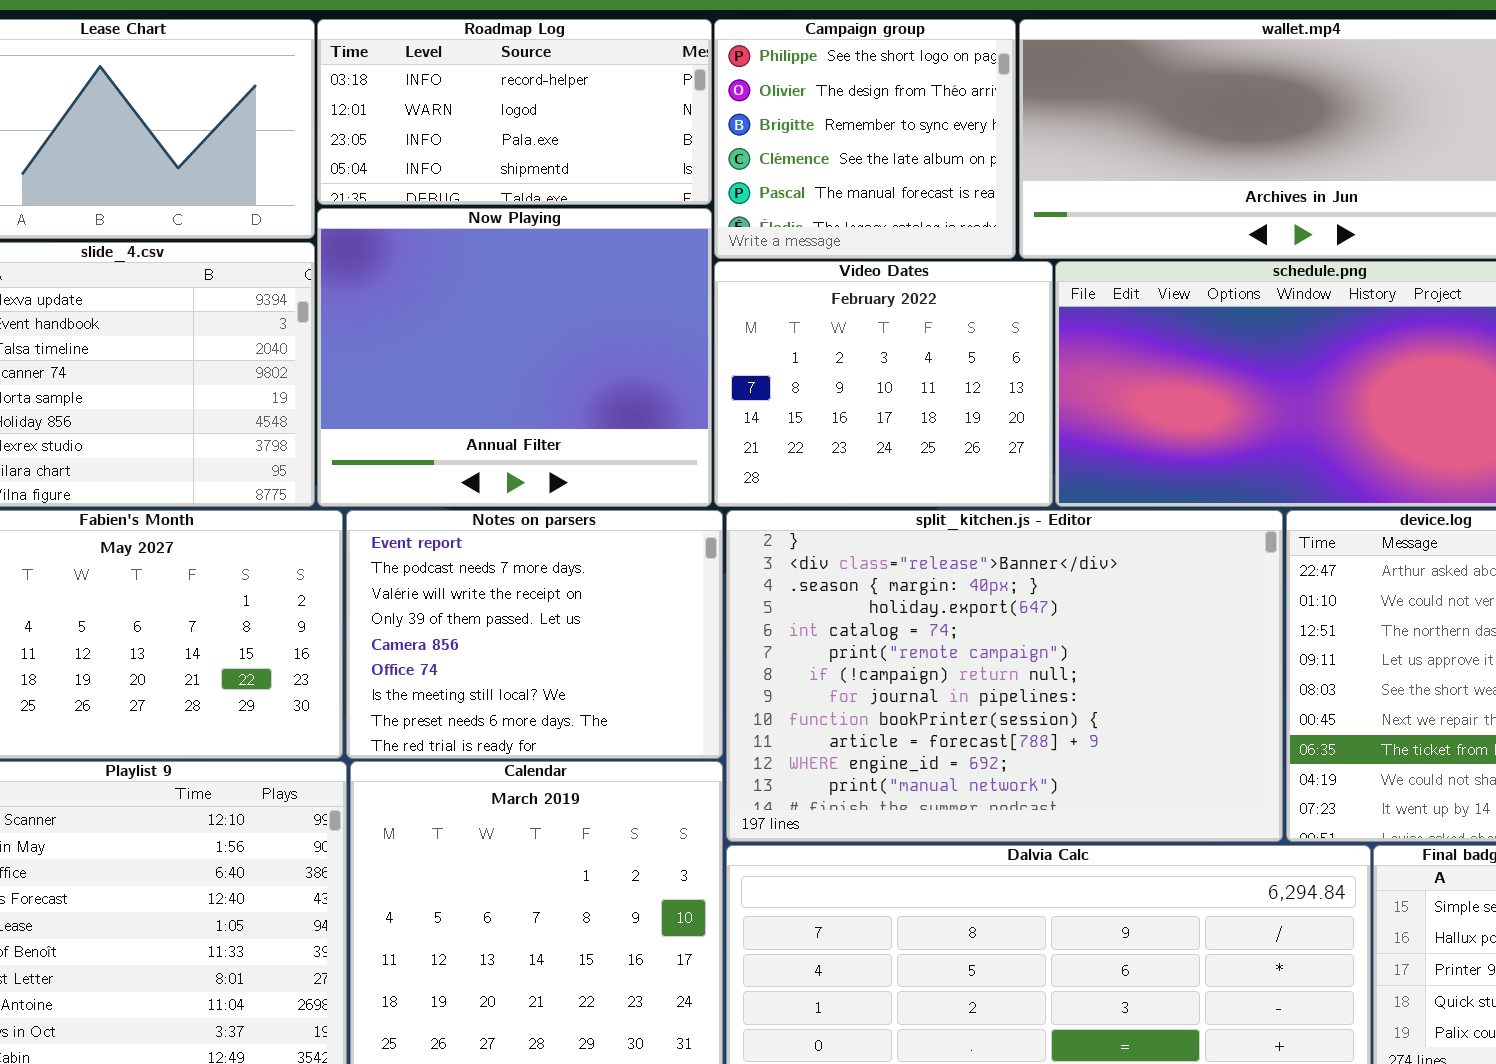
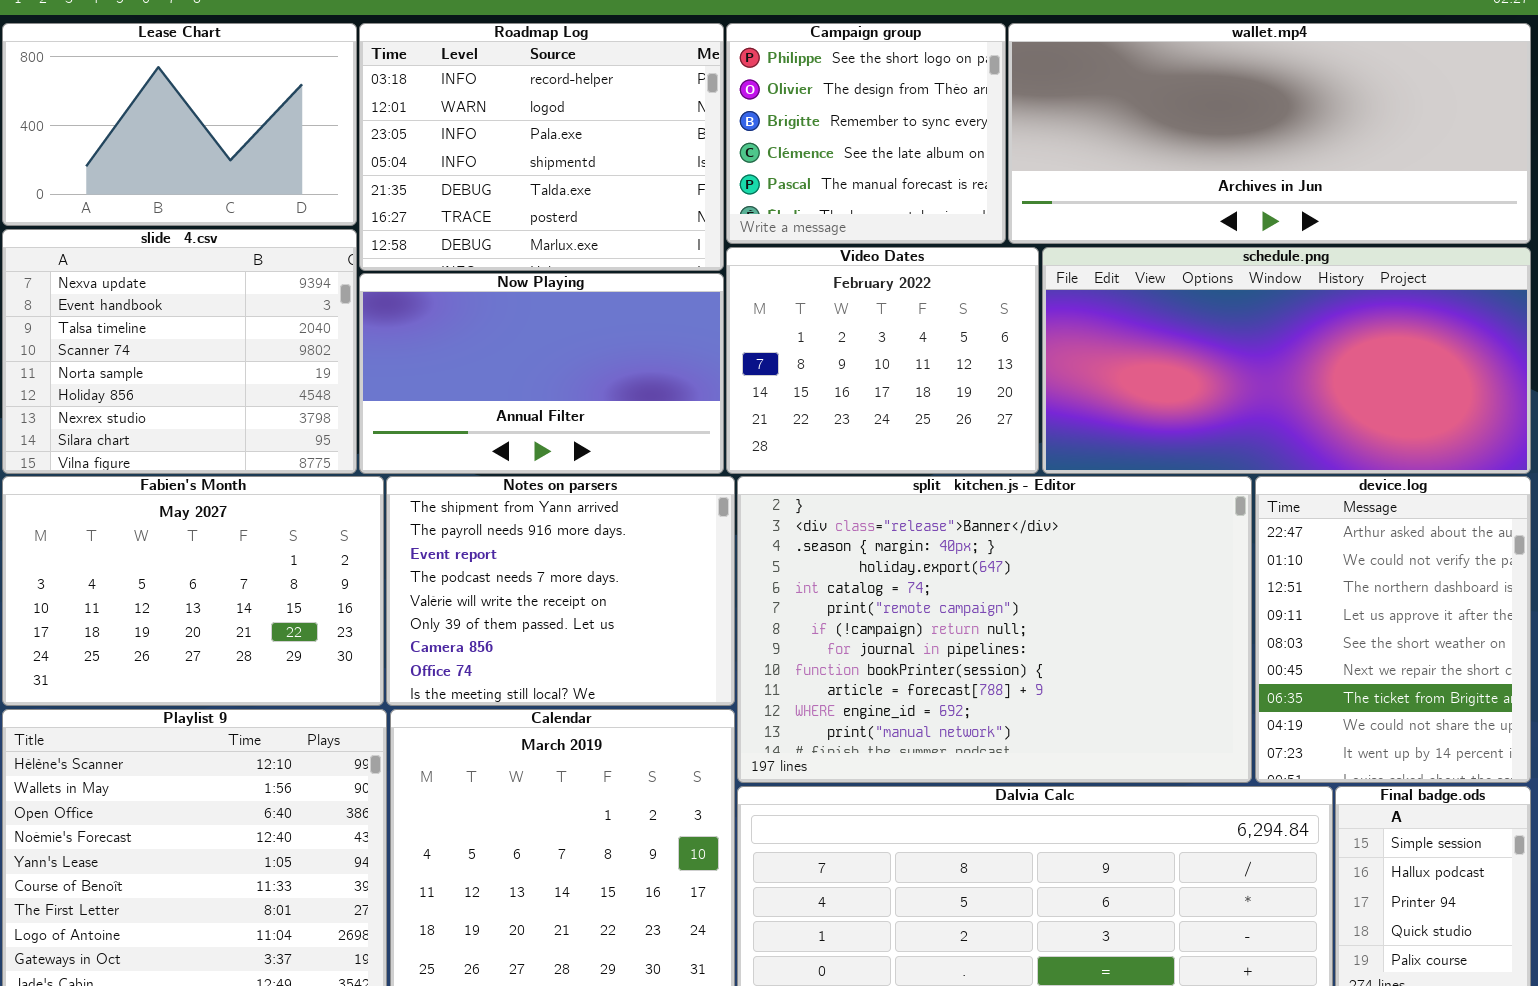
Roadmap Log: [317,19,712,205] -> [359,23,724,271], resized
Now Playing: [317,208,712,507] -> [359,273,724,474], resized
Notes on parsers: [346,510,723,759] -> [386,476,735,706], scrolled up 2 rows

